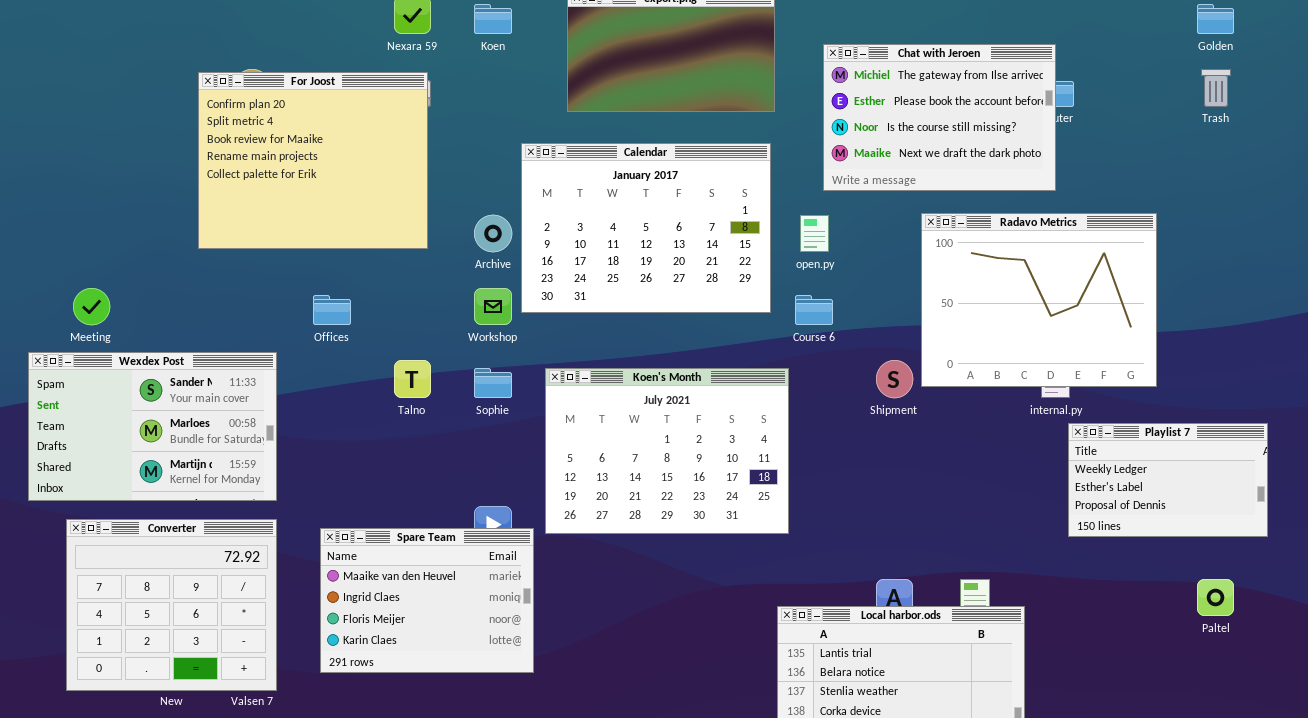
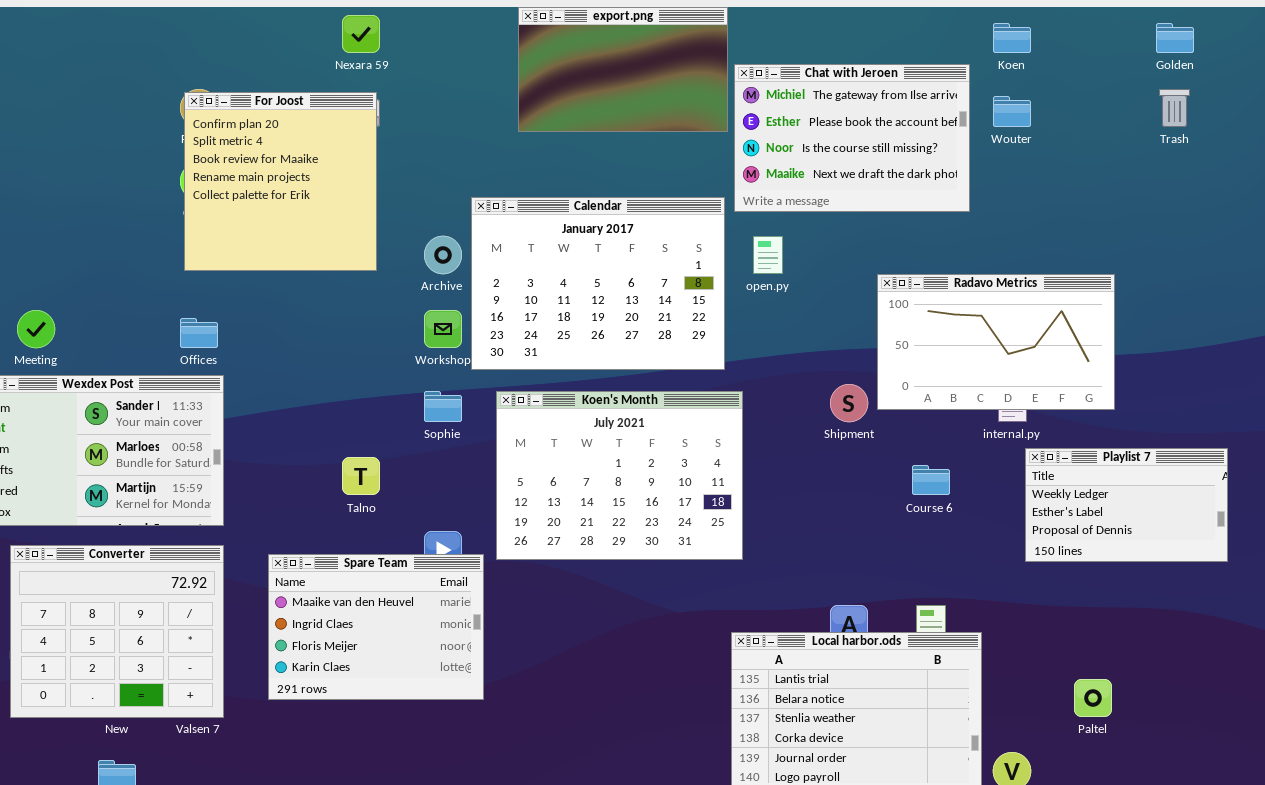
Koen: [474,4,512,34] -> [993,23,1031,53], moved
Chat with Jeroen: [823,44,1056,191] -> [734,64,970,212], moved
For Joost: [198,72,428,249] -> [184,92,377,271], resized
Calendar: [521,143,771,313] -> [471,197,725,370], moved
Radavo Metrics: [921,213,1157,387] -> [877,274,1115,410], resized
Offices: [313,295,351,325] -> [180,318,218,348], moved
Course 6: [795,295,833,325] -> [912,465,950,495], moved
Talno: [394,360,431,398] -> [342,457,380,495], moved
Paltel: [1197,579,1234,616] -> [1074,679,1112,717], moved

